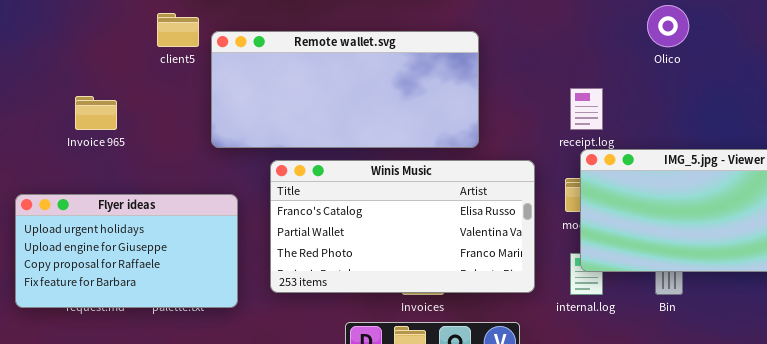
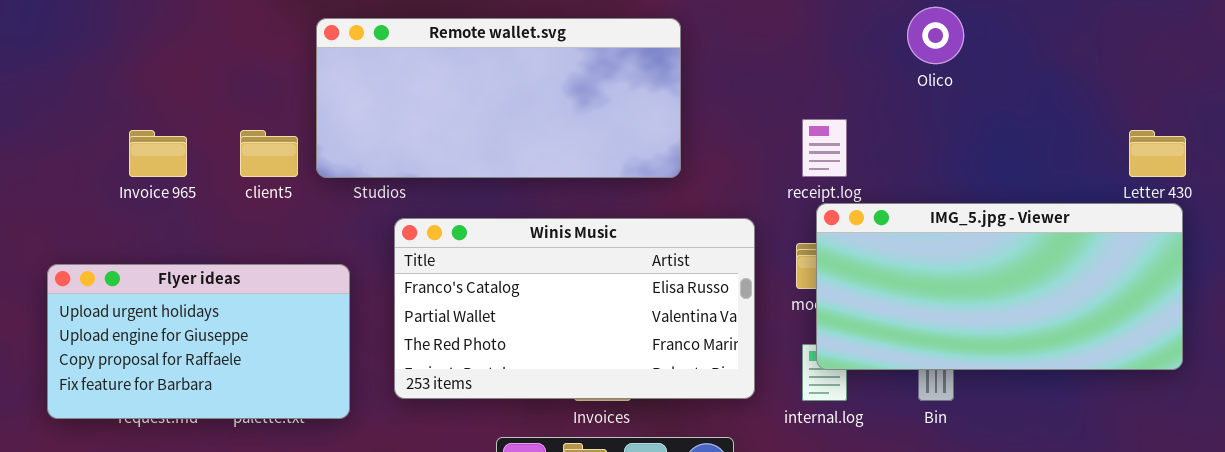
client5: [157,13,199,47] -> [240,130,298,177], moved
Remote wallet.svg: [211,31,479,148] -> [316,18,681,178], moved

